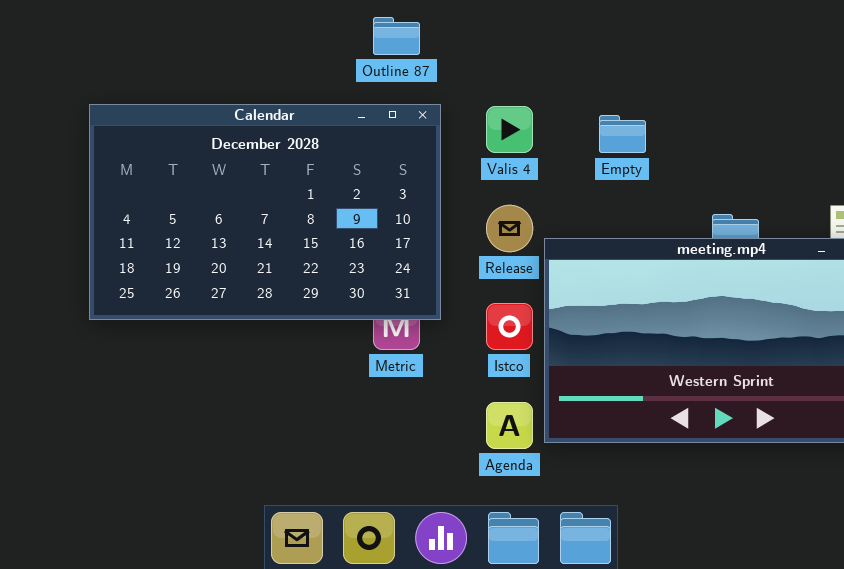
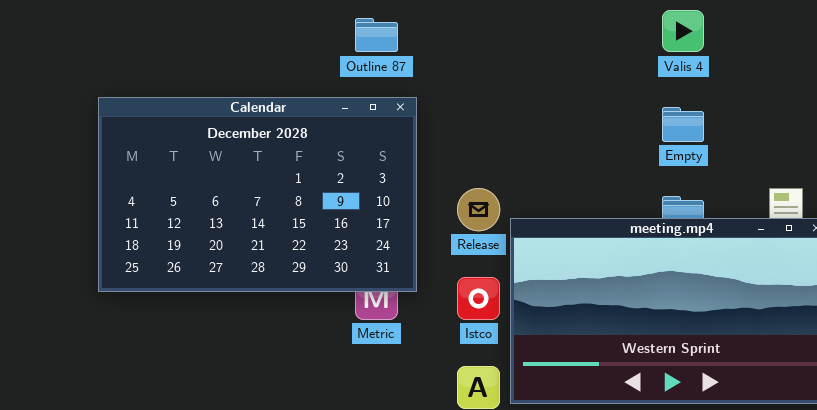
Valis 4: [486,106,533,153] -> [662,10,704,52], moved
Empty: [599,115,646,153] -> [662,107,704,142], moved

